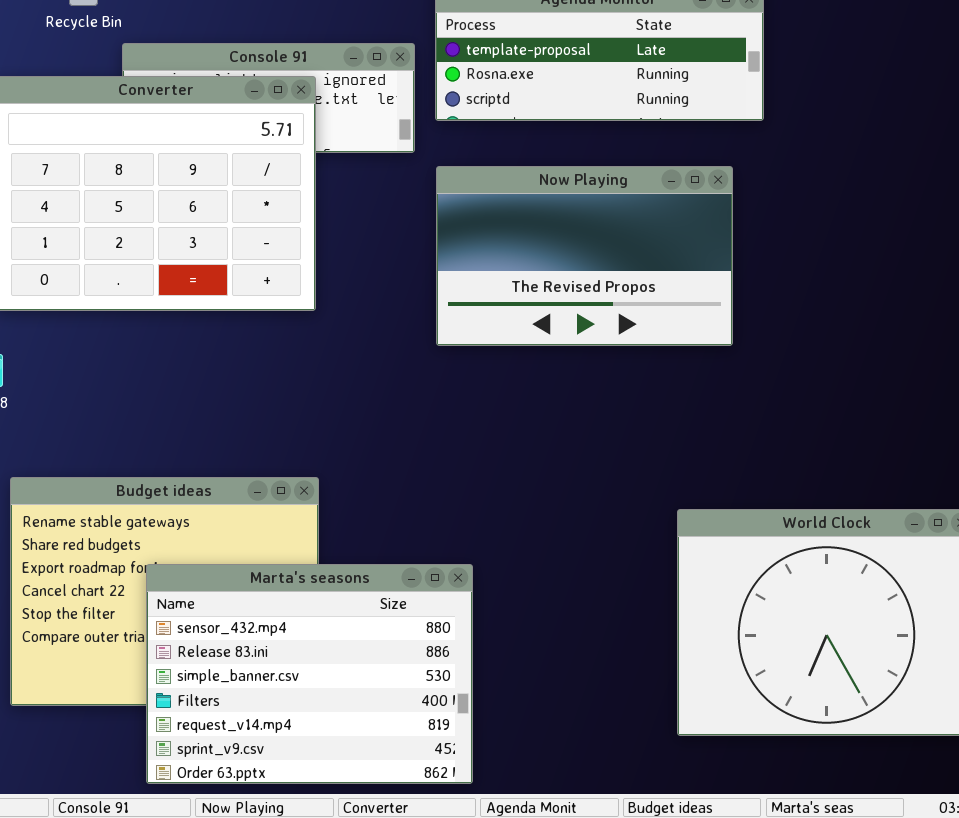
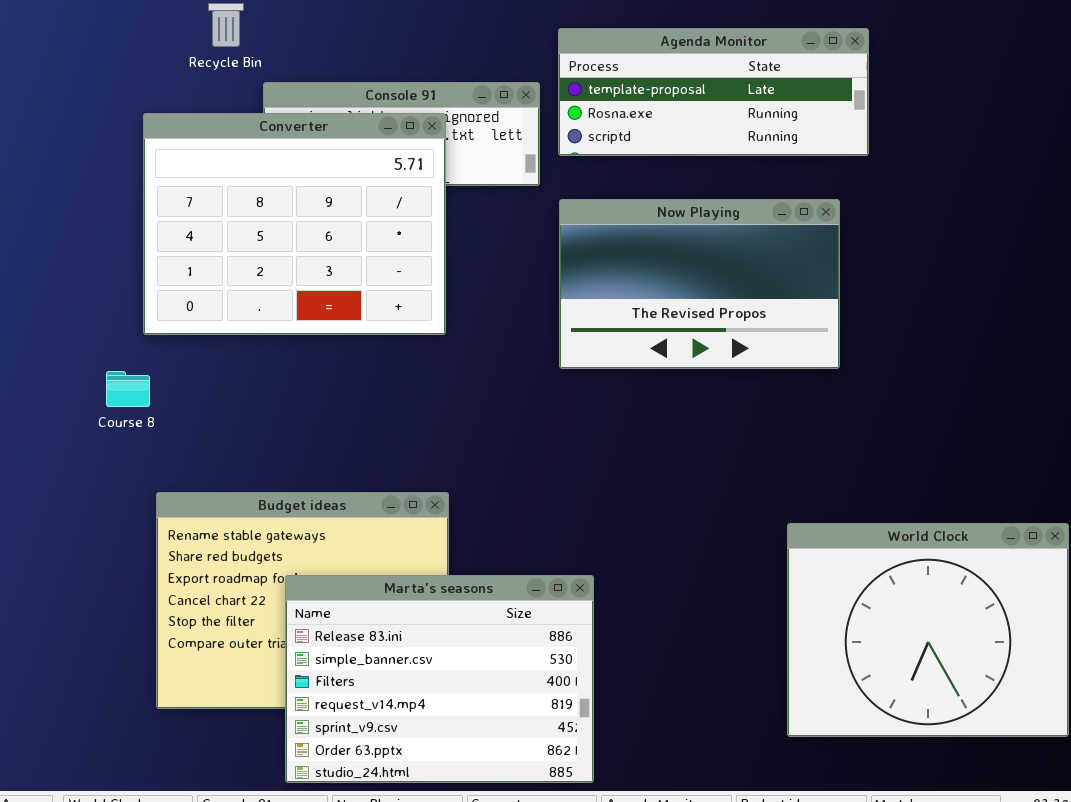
Marta's seasons: [146,564,473,784] -> [285,575,594,783], scrolled down 1 row

